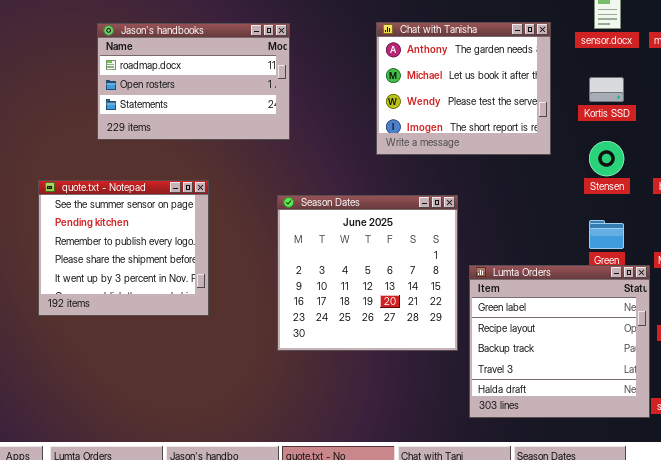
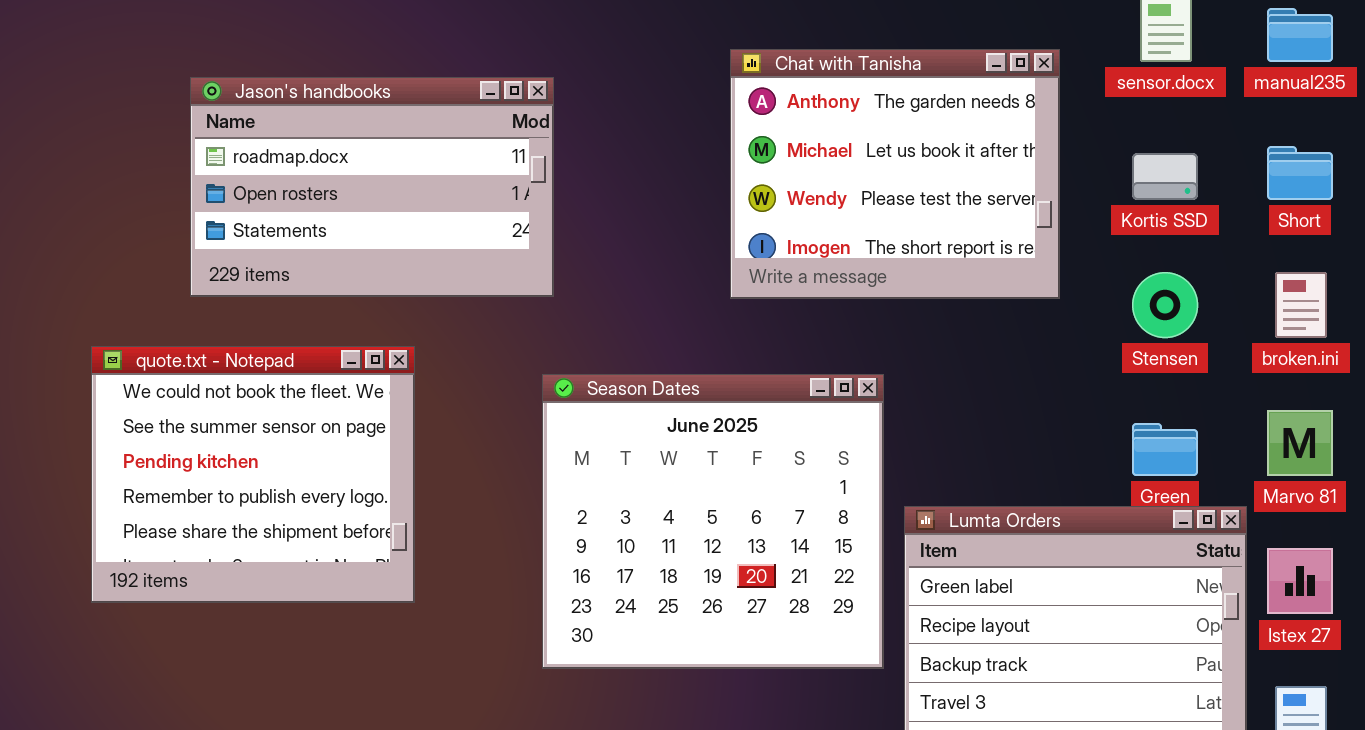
Jason's handbooks: [97,23,290,140] -> [190,77,554,297], moved
quote.txt - Notepad: [38,180,209,316] -> [91,346,415,603], scrolled up 1 row

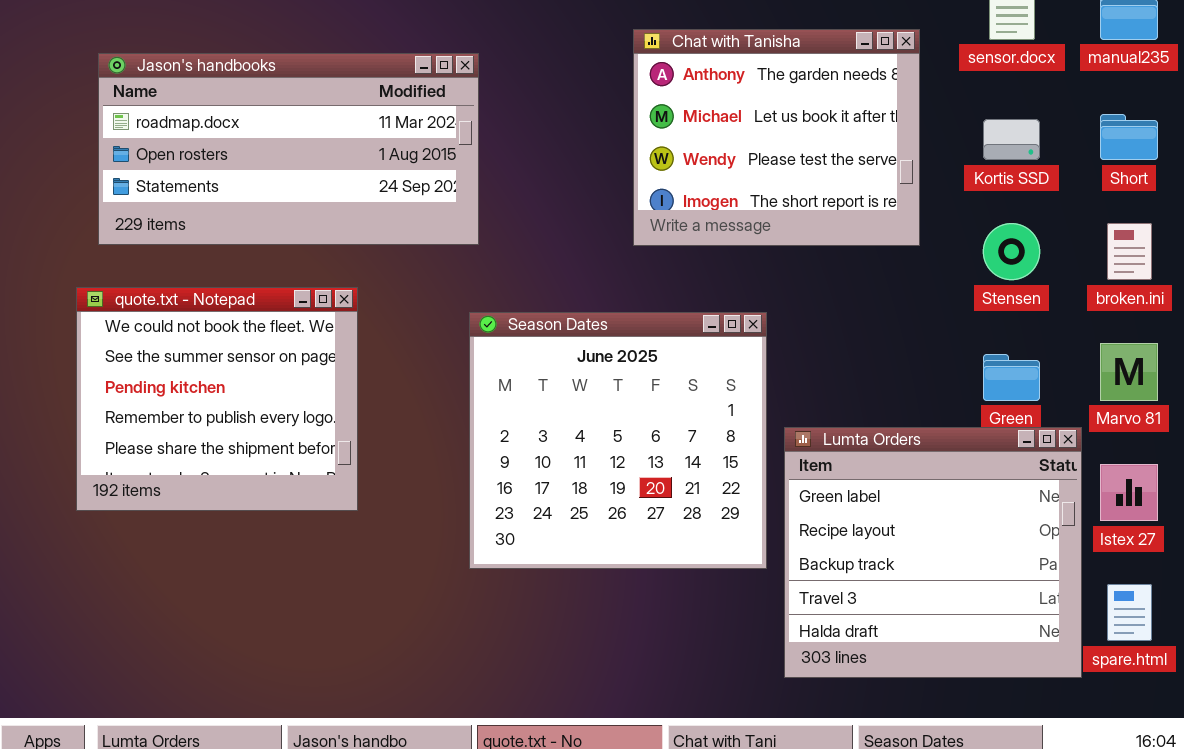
Jason's handbooks: [190,77,554,297] -> [98,53,479,245], resized

